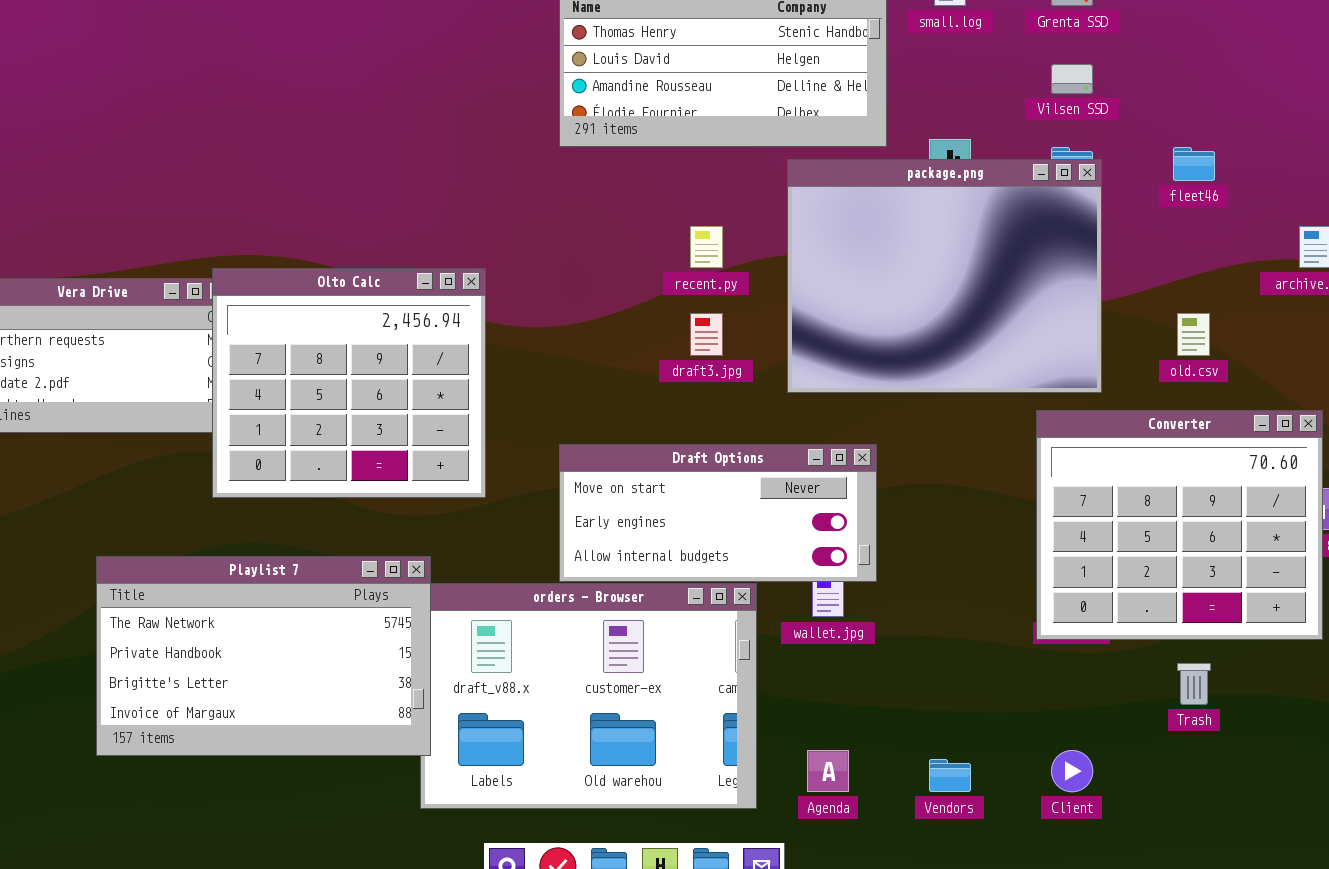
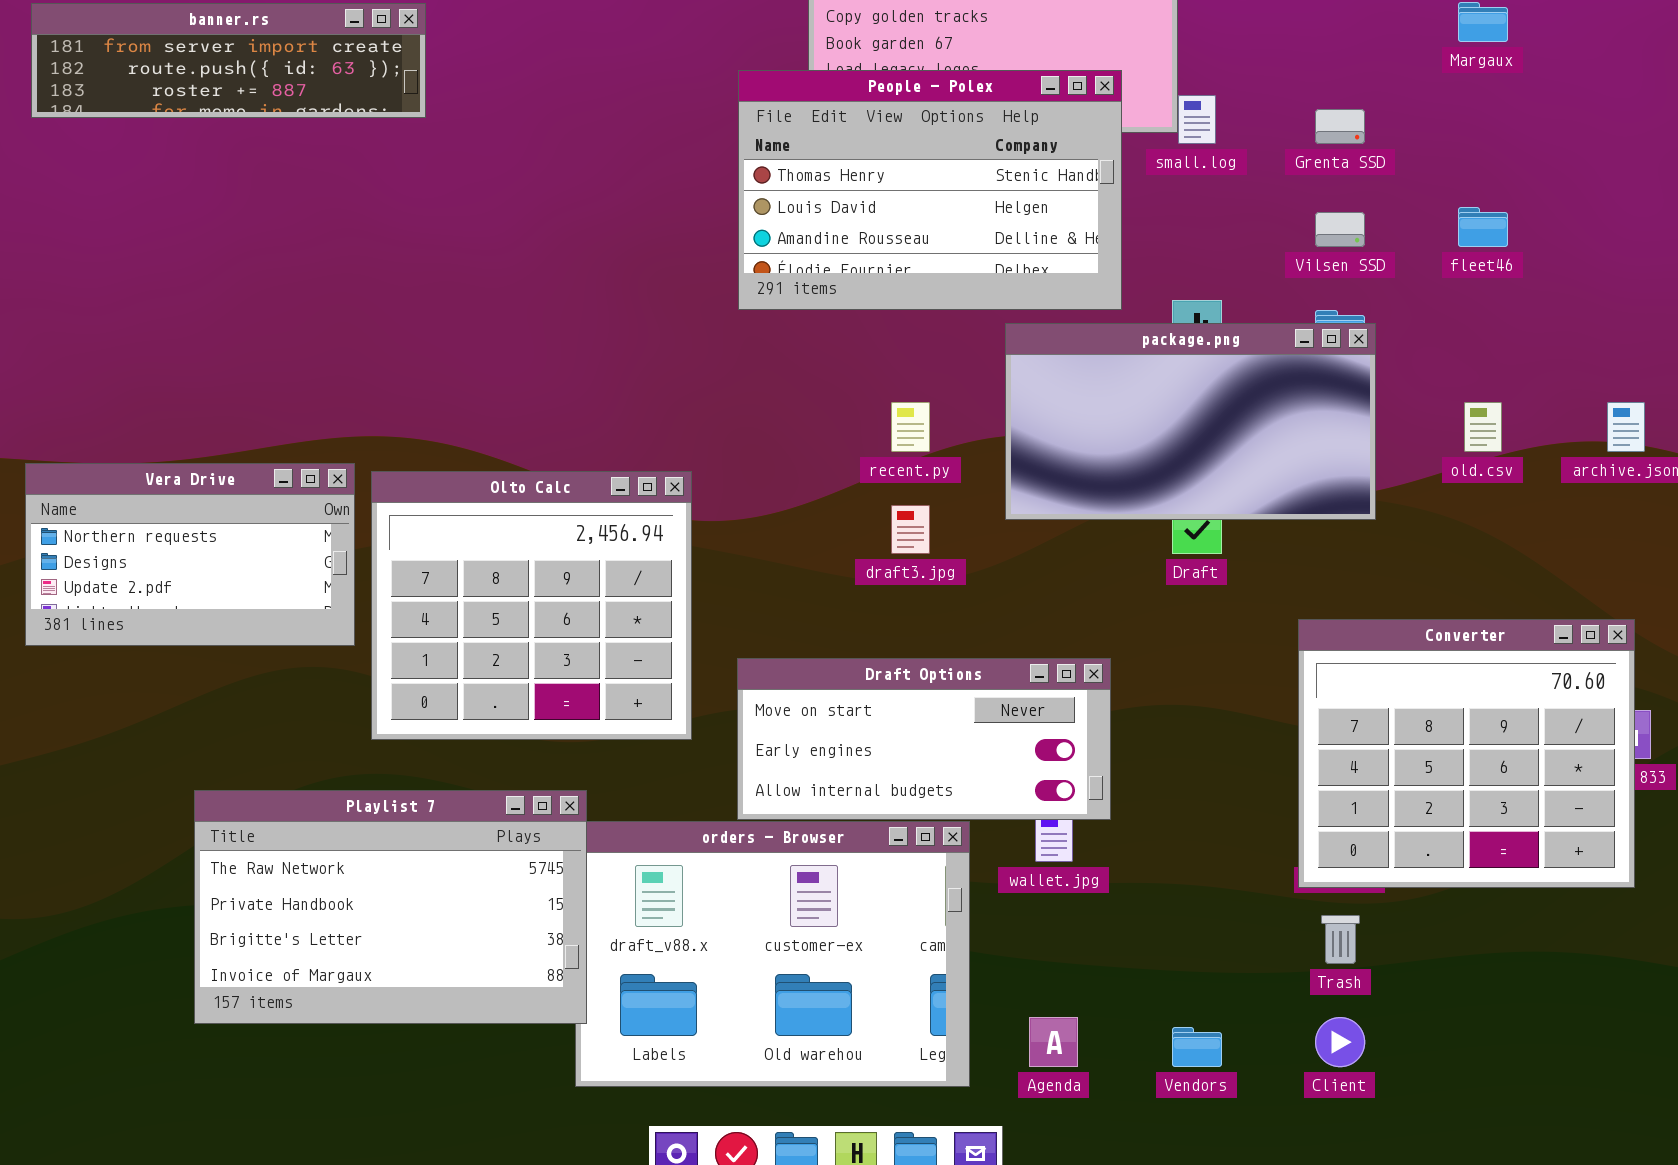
fleet46: [1173,147,1215,181] -> [1458,207,1508,247], moved
package.png: [787,159,1102,393] -> [1005,323,1376,520], resized
Olto Calc: [212,268,486,498] -> [371,471,692,740], moved
old.csv: [1177,313,1210,356] -> [1464,402,1502,452], moved
Trash: [1177,663,1211,705] -> [1321,915,1360,964], moved

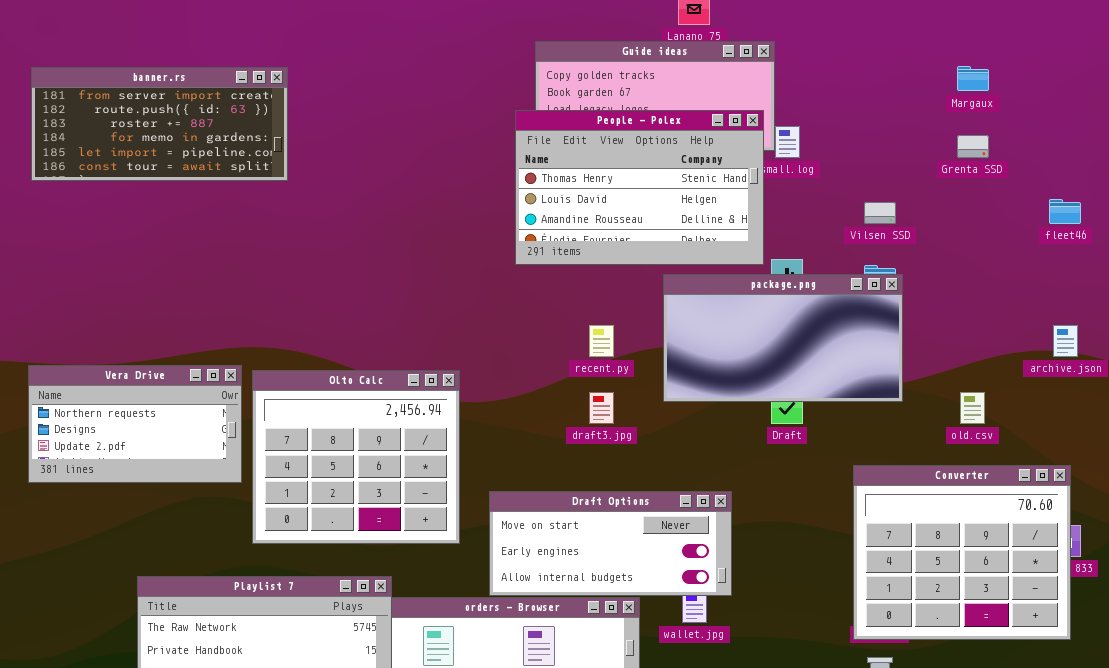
banner.rs: [31,3,426,118] -> [31,67,288,181], resized
People - Polex: [738,70,1122,310] -> [515,110,764,265], moved
Grenta SSD: [1315,109,1365,144] -> [957,135,989,158], moved
fleet46: [1458,207,1508,247] -> [1049,199,1081,224], moved
old.csv: [1464,402,1502,452] -> [960,392,985,424], moved

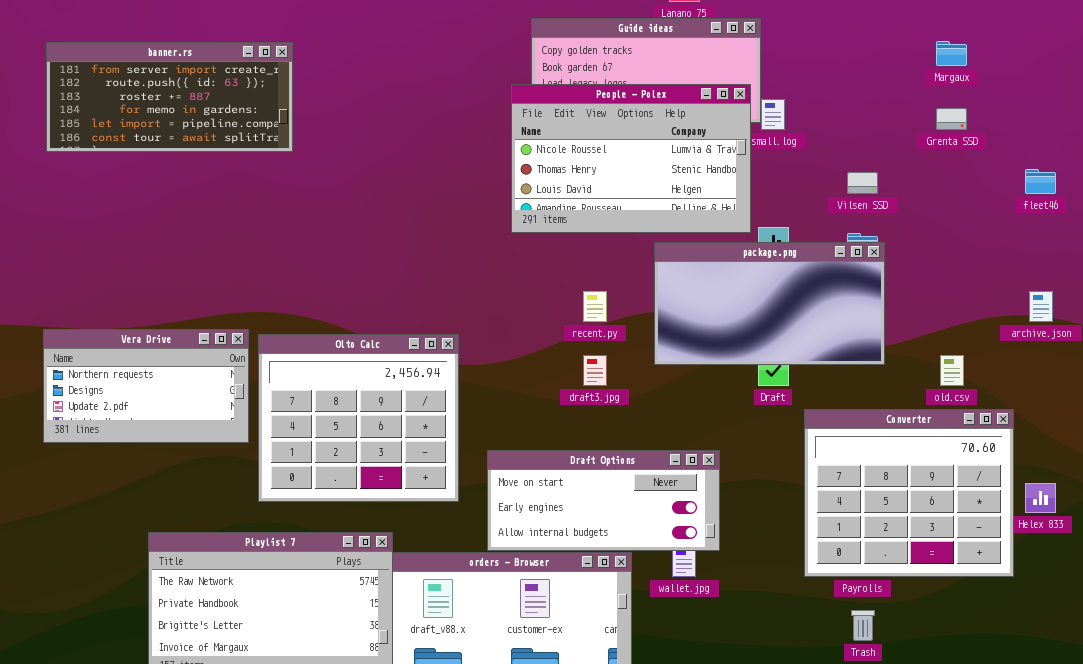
People - Polex: [515,110,764,265] -> [511,84,751,233], scrolled up 1 row
Converter: [853,465,1071,640] -> [804,409,1014,577], moved

